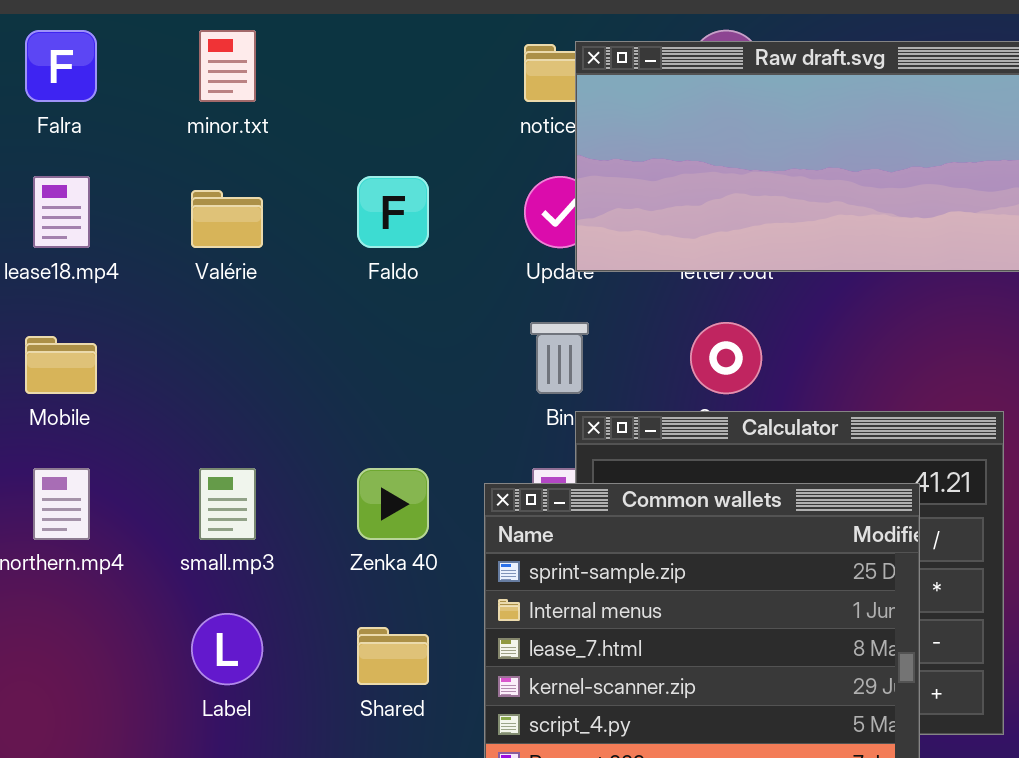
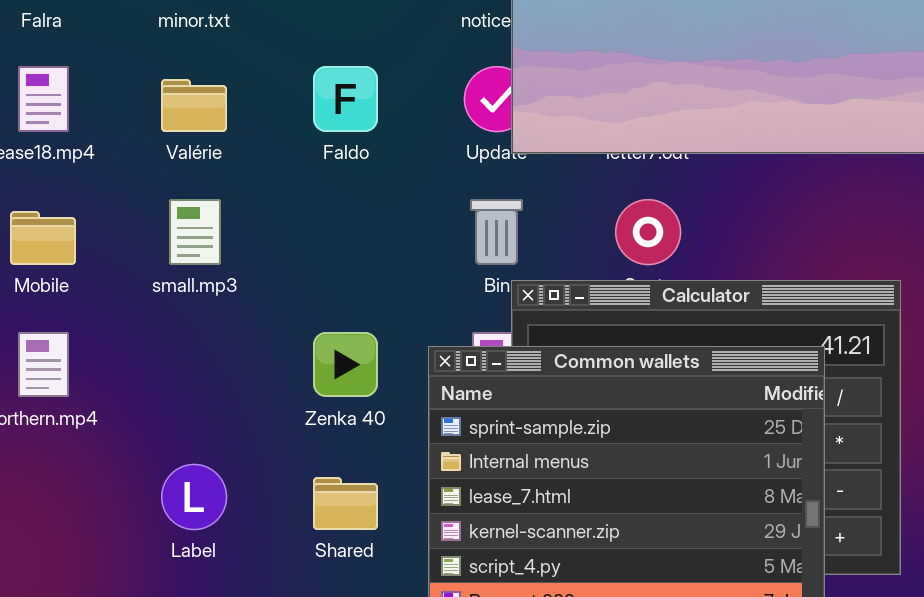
small.mp3: [199,468,256,540] -> [169,199,221,265], moved

